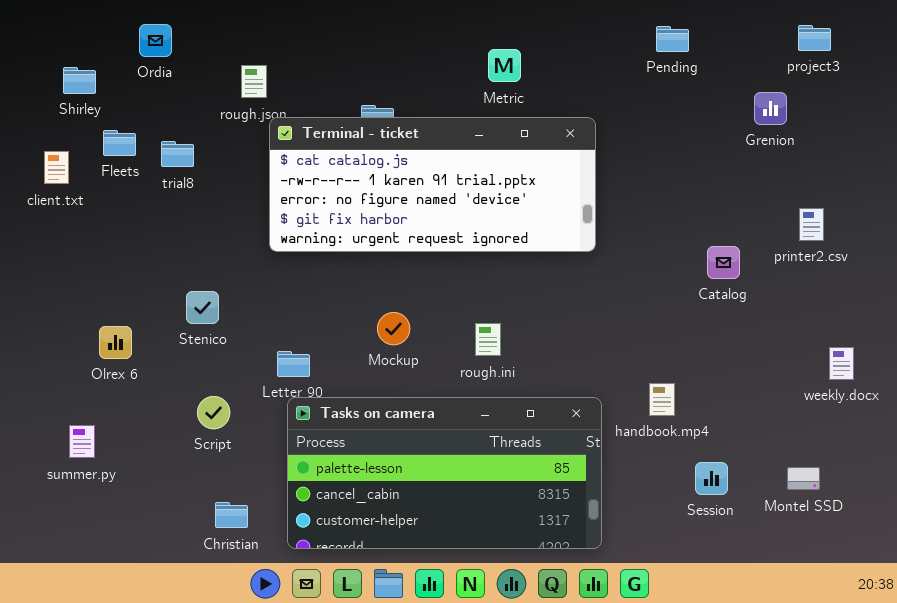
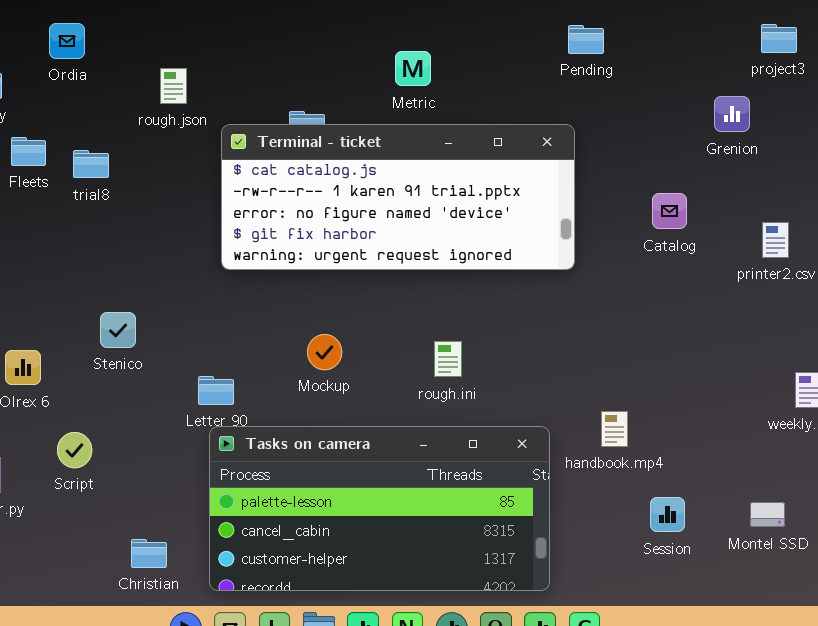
Pending: [656,26,689,52] -> [568,25,604,54], moved
Metric: [488,49,521,82] -> [395,51,431,86], moved
Terminal - ticket: [269,117,596,252] -> [221,124,575,270], moved
Catalog: [707,246,740,279] -> [652,193,687,229], moved
rough.ini: [475,323,501,356] -> [434,341,462,377], moved
Script: [197,396,230,429] -> [57,432,92,468], moved

